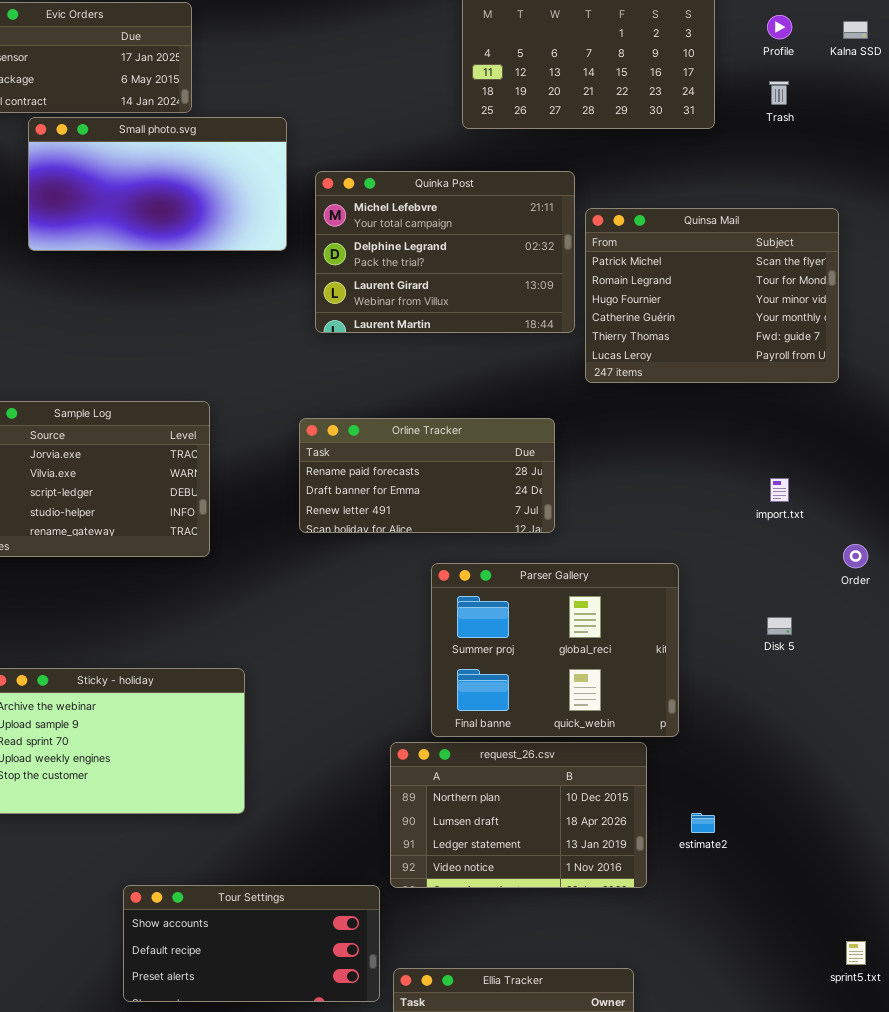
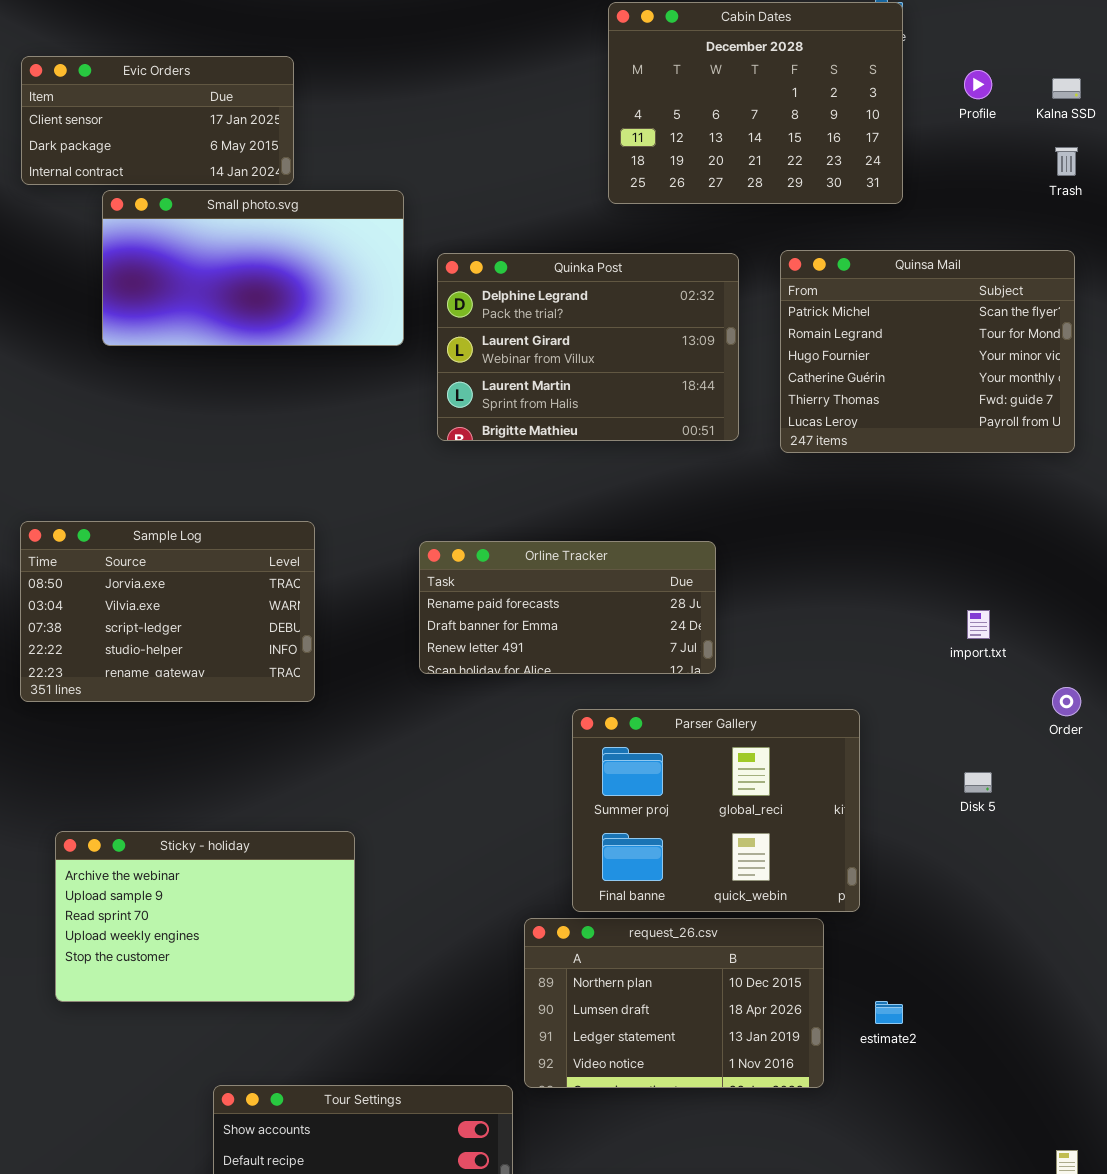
Trash: [769,81,789,105] -> [1055,147,1078,176], moved
Quinka Post: [315,171,575,333] -> [437,253,739,441], scrolled down 1 row
Quinsa Mail: [585,208,839,383] -> [780,250,1075,453], moved

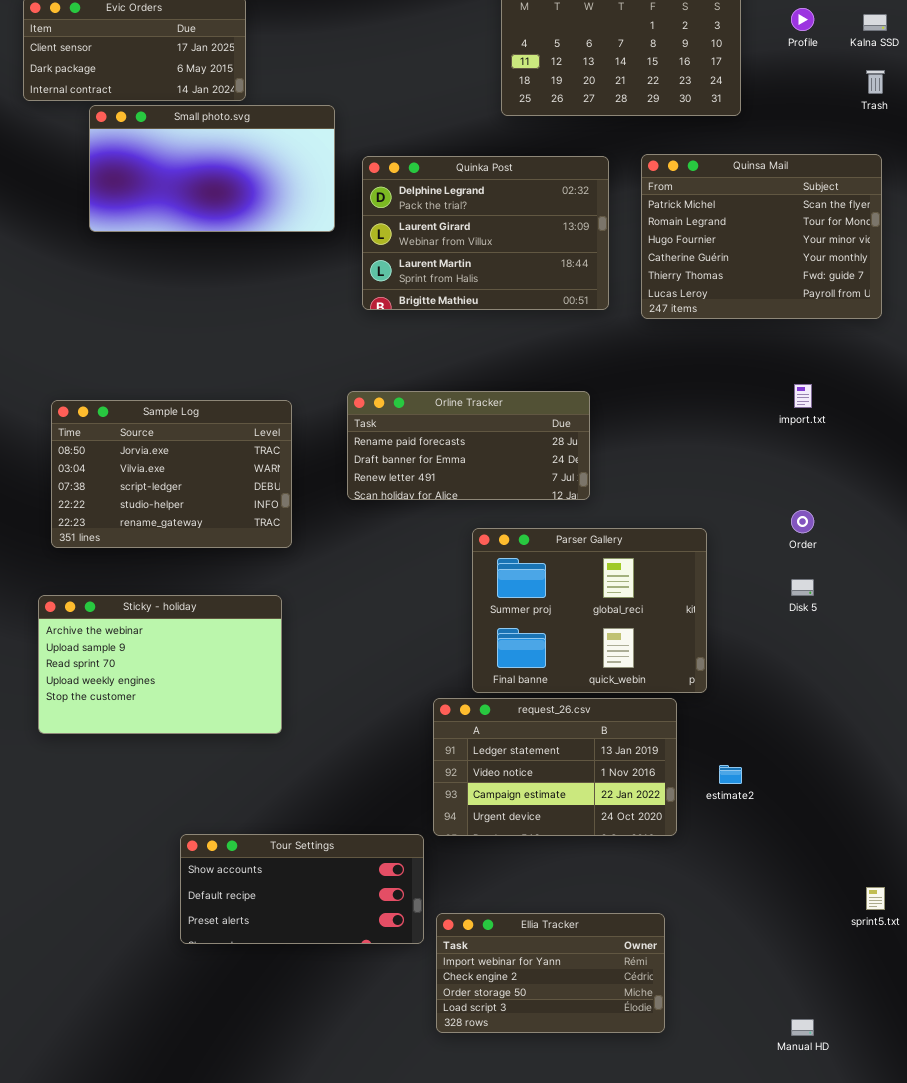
Sample Log: [20,521,315,702] -> [51,400,292,548], moved
import.txt: [967,610,990,639] -> [794,384,812,408], moved
Order: [1052,687,1081,716] -> [791,510,814,533], moved
Sticky - holiday: [55,831,355,1002] -> [38,595,282,734], moved
request_26.csv: [524,918,824,1088] -> [433,698,677,836], scrolled down 2 rows

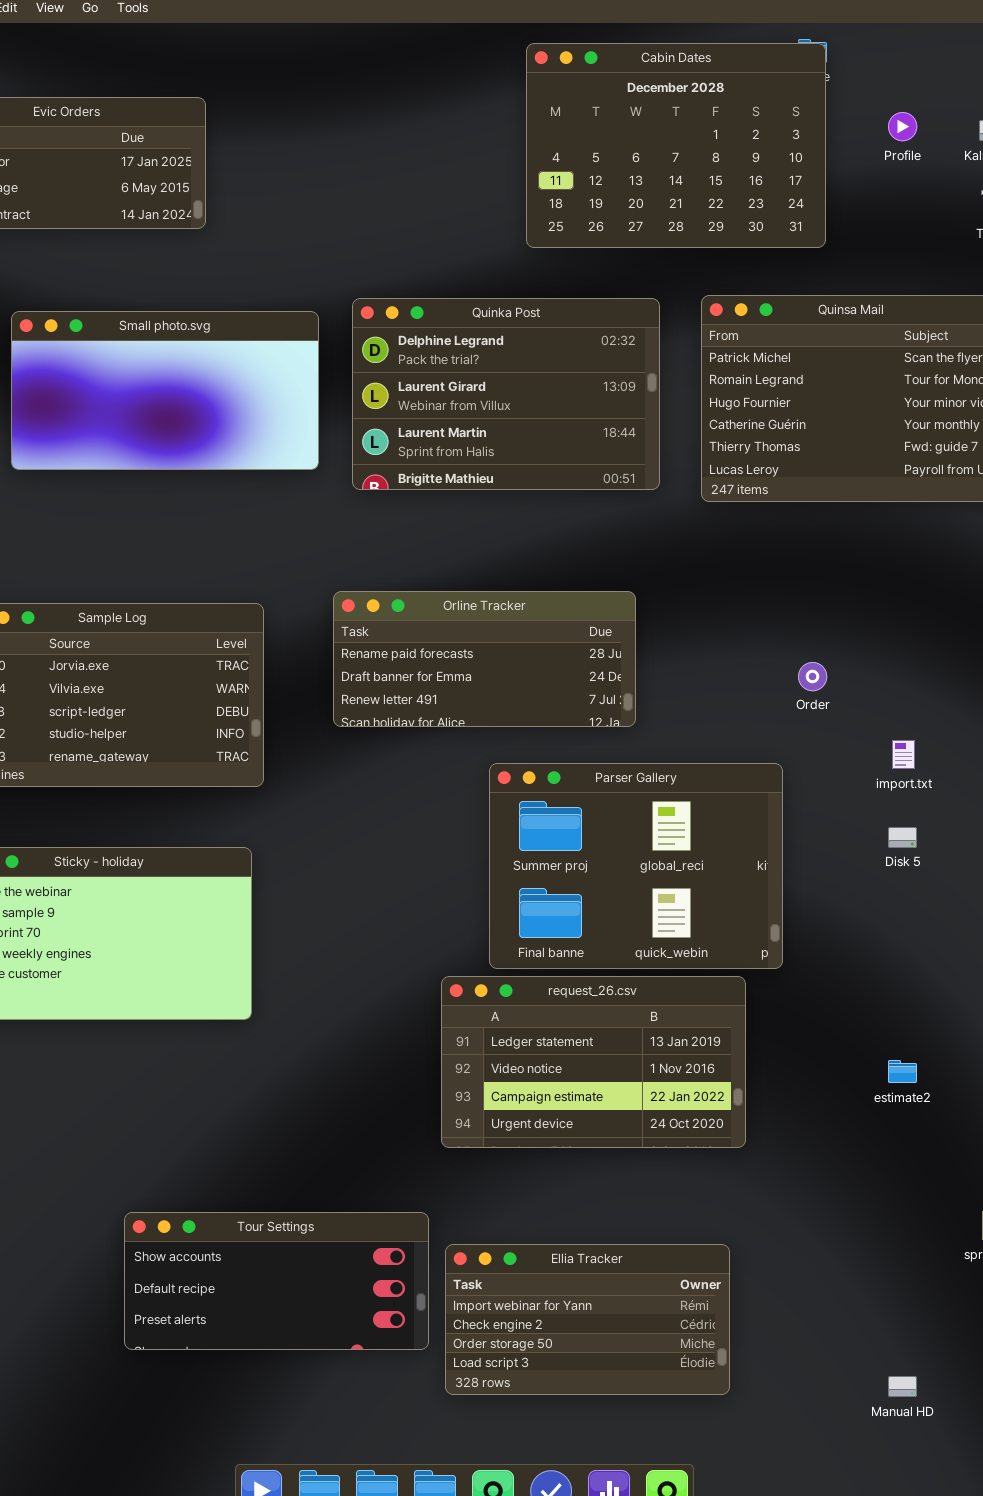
Small photo.svg: [89,105,335,232] -> [11,311,319,470], moved
import.txt: [794,384,812,408] -> [892,740,915,769], moved
Order: [791,510,814,533] -> [798,662,827,691], moved
estimate2: [719,765,742,784] -> [888,1060,917,1083], moved
Tour Settings: [180,834,424,944] -> [124,1212,429,1350], moved

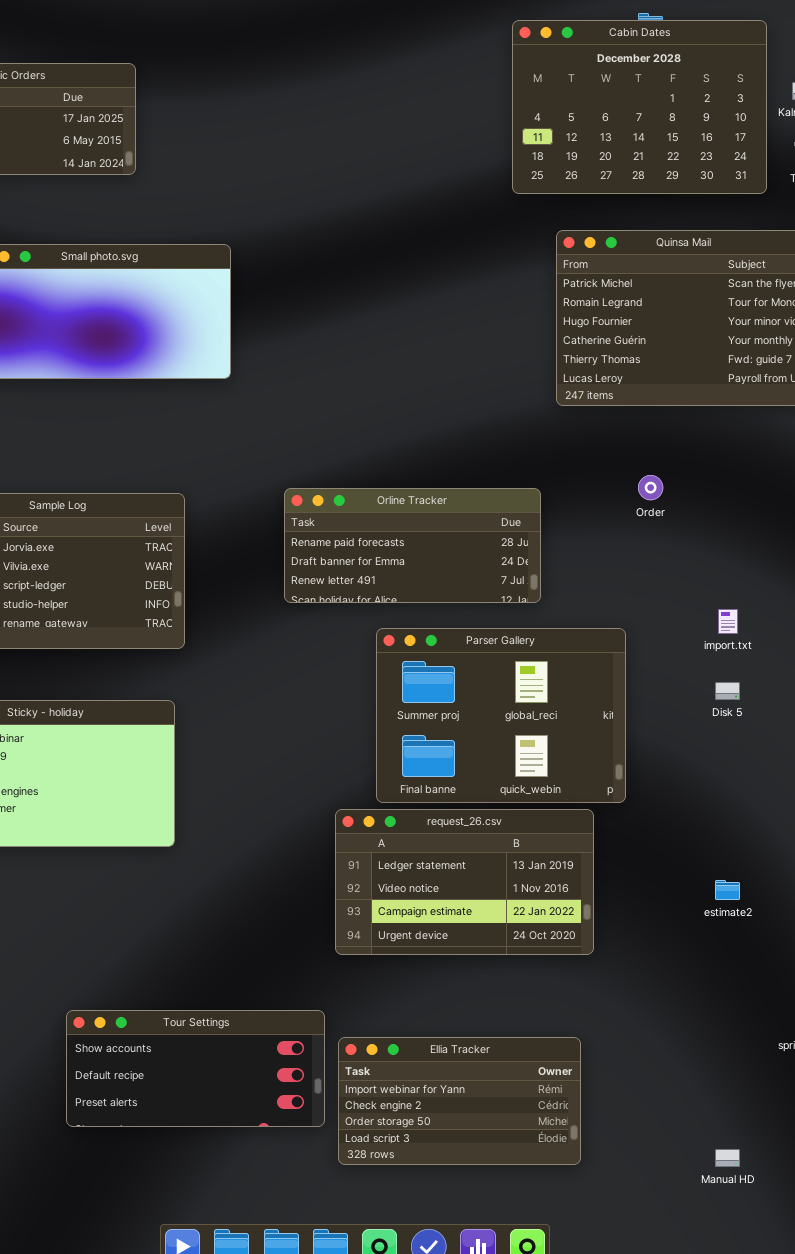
Cabin Dates: [526,43,826,248] -> [512,20,767,194], moved
Quinka Post: [352,298,660,490] -> none, closed
Orline Tracker: [333,591,636,727] -> [284,488,541,603], moved
Order: [798,662,827,691] -> [638,475,663,500], moved

